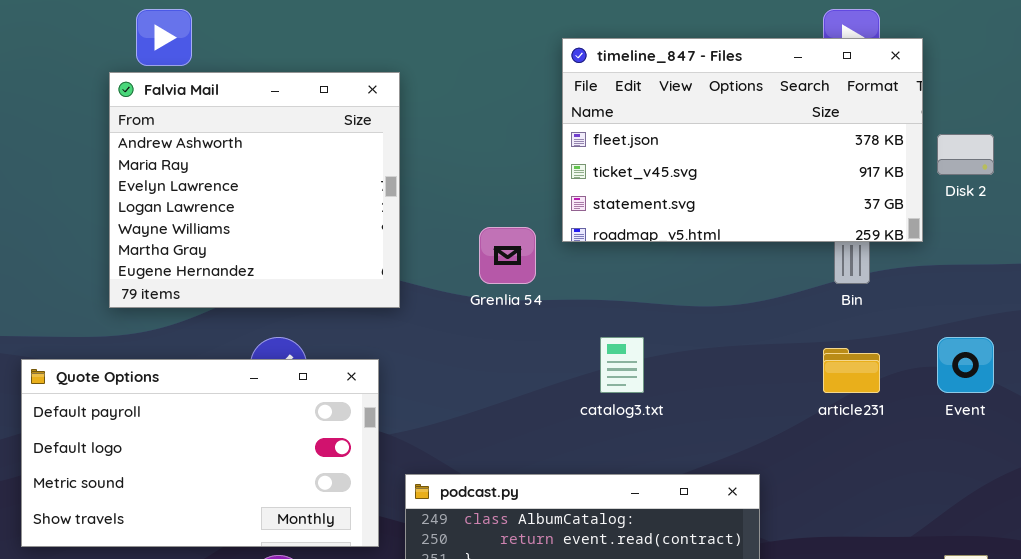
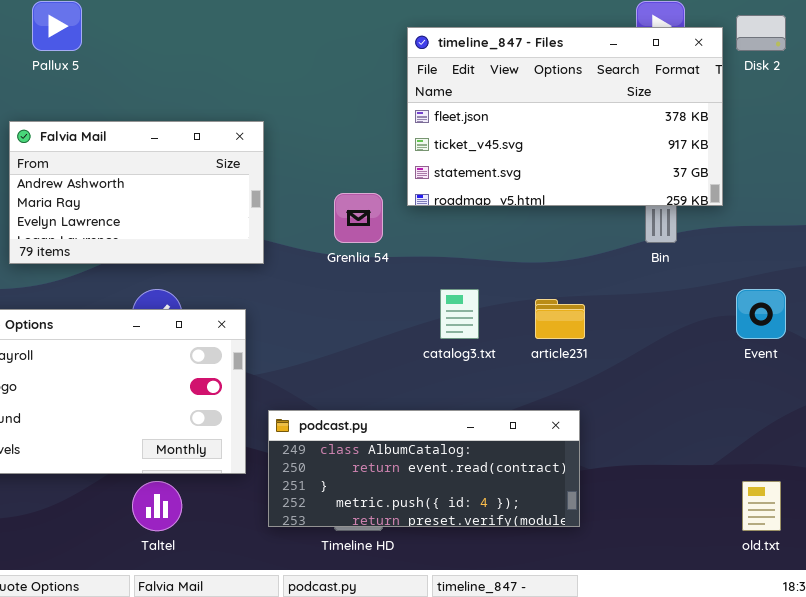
Falvia Mail: [109,72,400,308] -> [9,121,264,264], resized
Disk 2: [937,134,994,175] -> [736,15,786,51], moved
article231: [823,348,880,393] -> [535,299,585,339], moved

